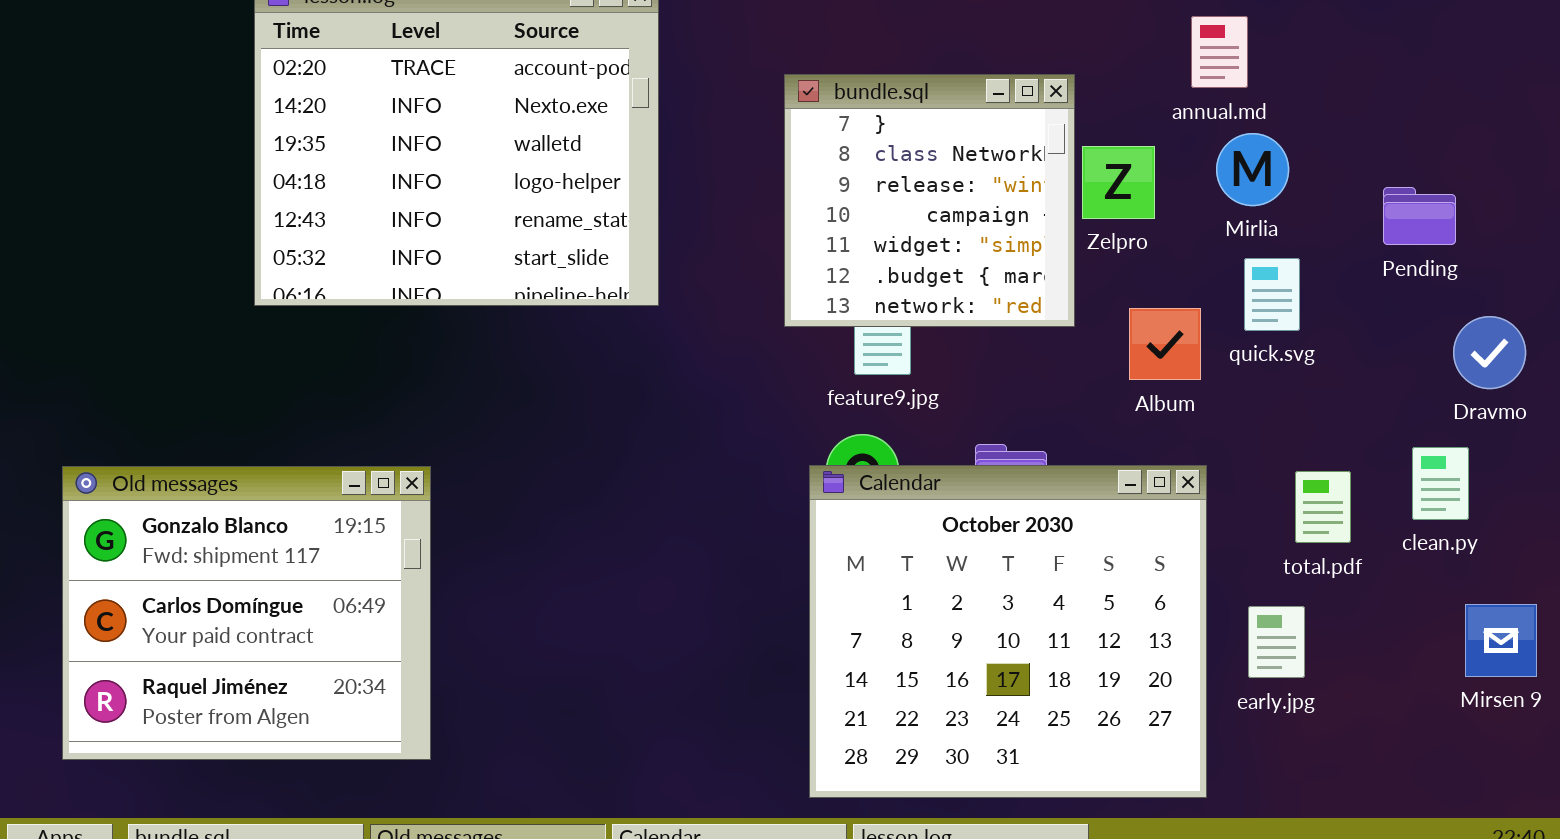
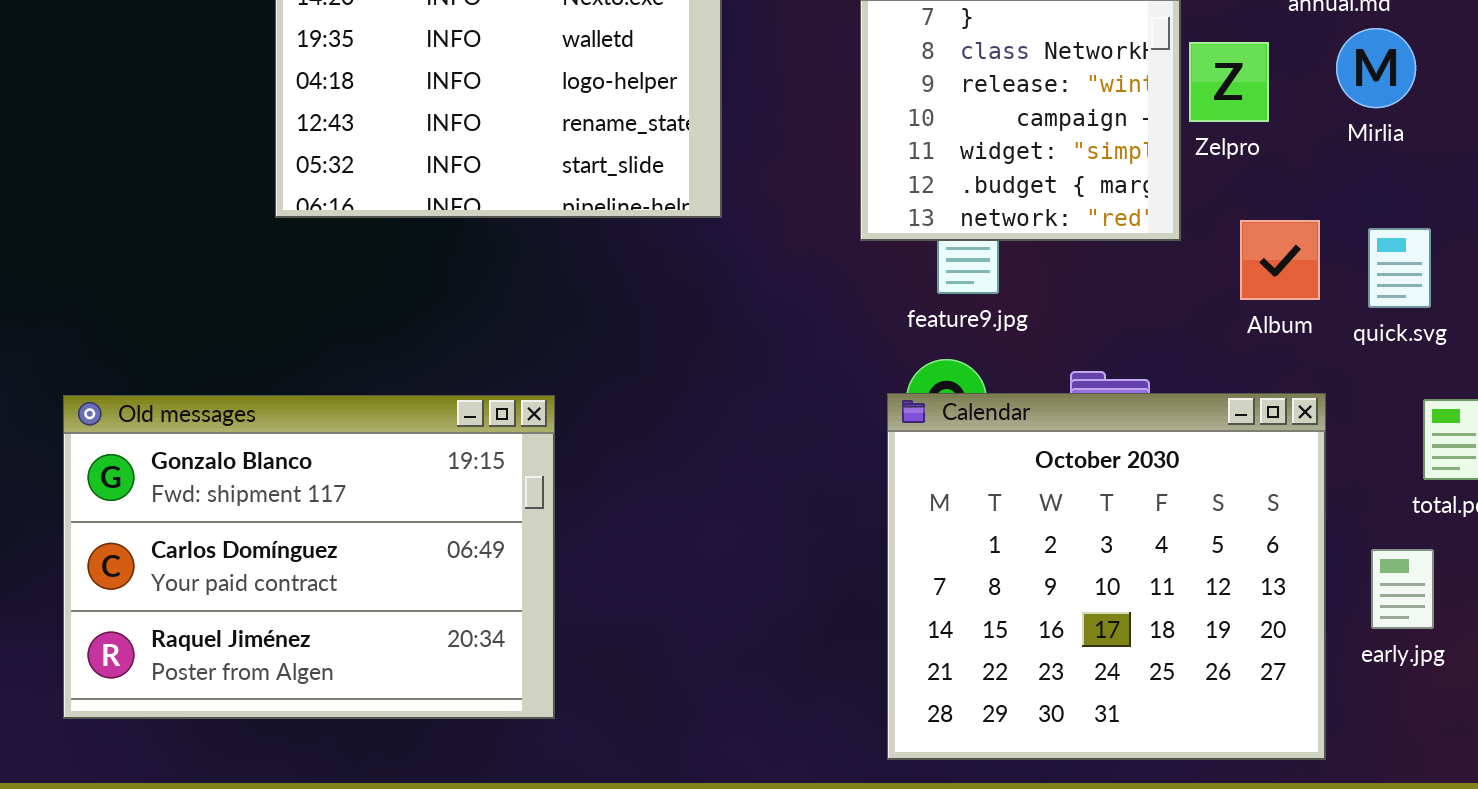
quick.svg: [1244,258,1300,331] -> [1368,228,1431,308], moved
Old messages: [62,466,431,760] -> [63,395,555,719], resized

